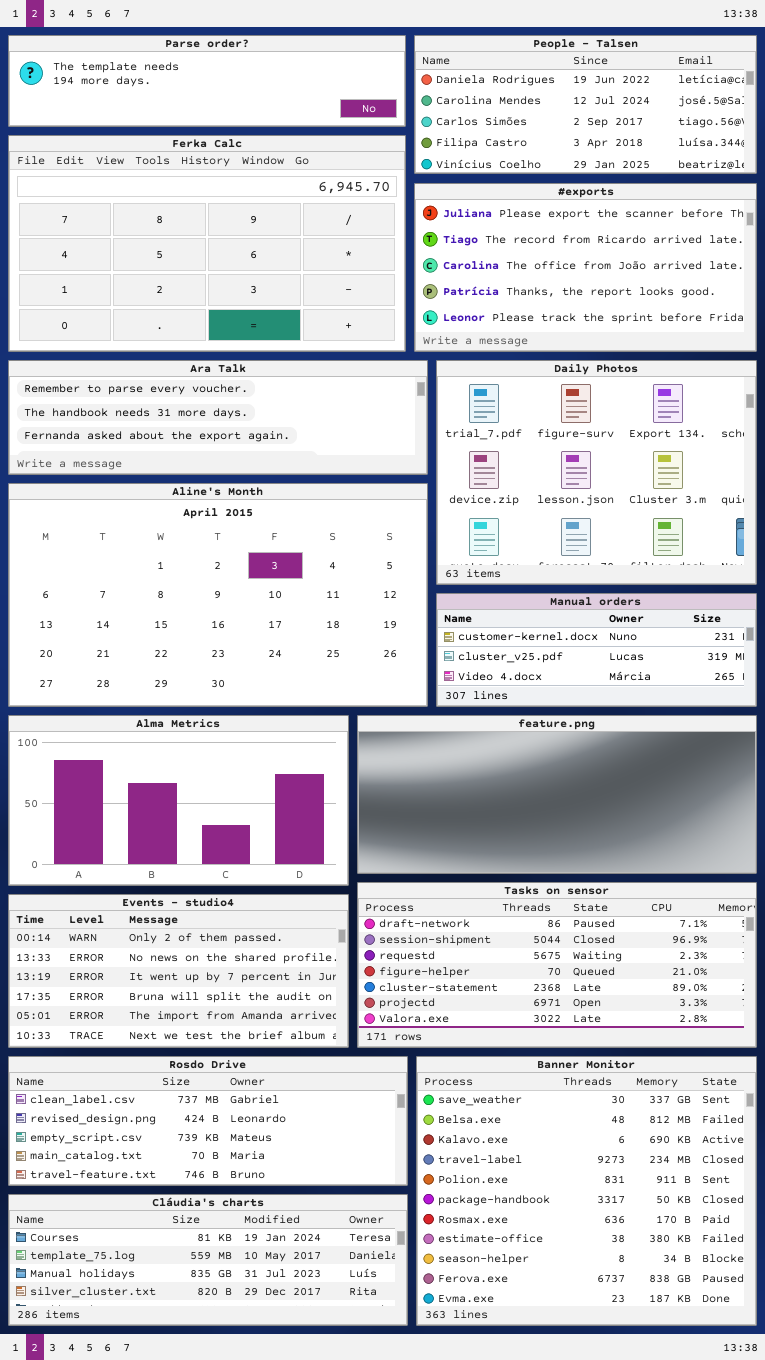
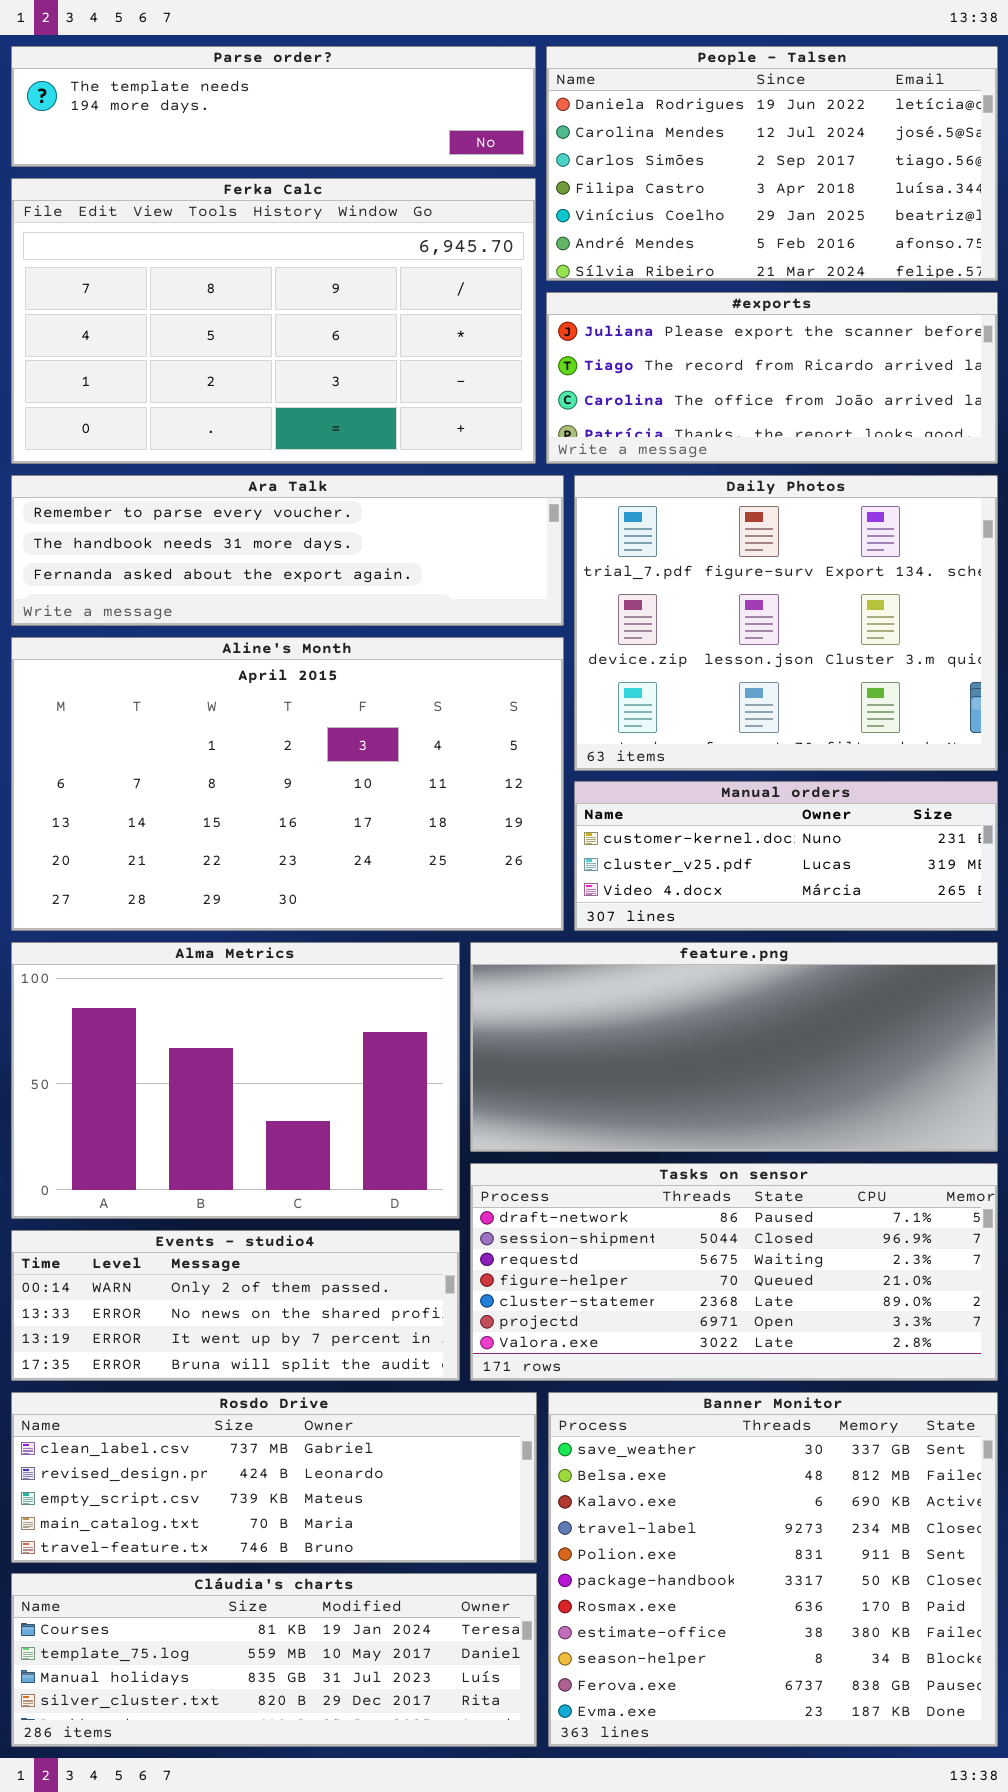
People - Talsen: [414,35,757,174] -> [546,46,998,281], resized
#exports: [414,183,757,352] -> [546,292,998,464], resized
Alma Metrics: [8,715,349,886] -> [11,942,460,1219], resized
Events - studio4: [8,894,349,1048] -> [11,1230,460,1381], resized

